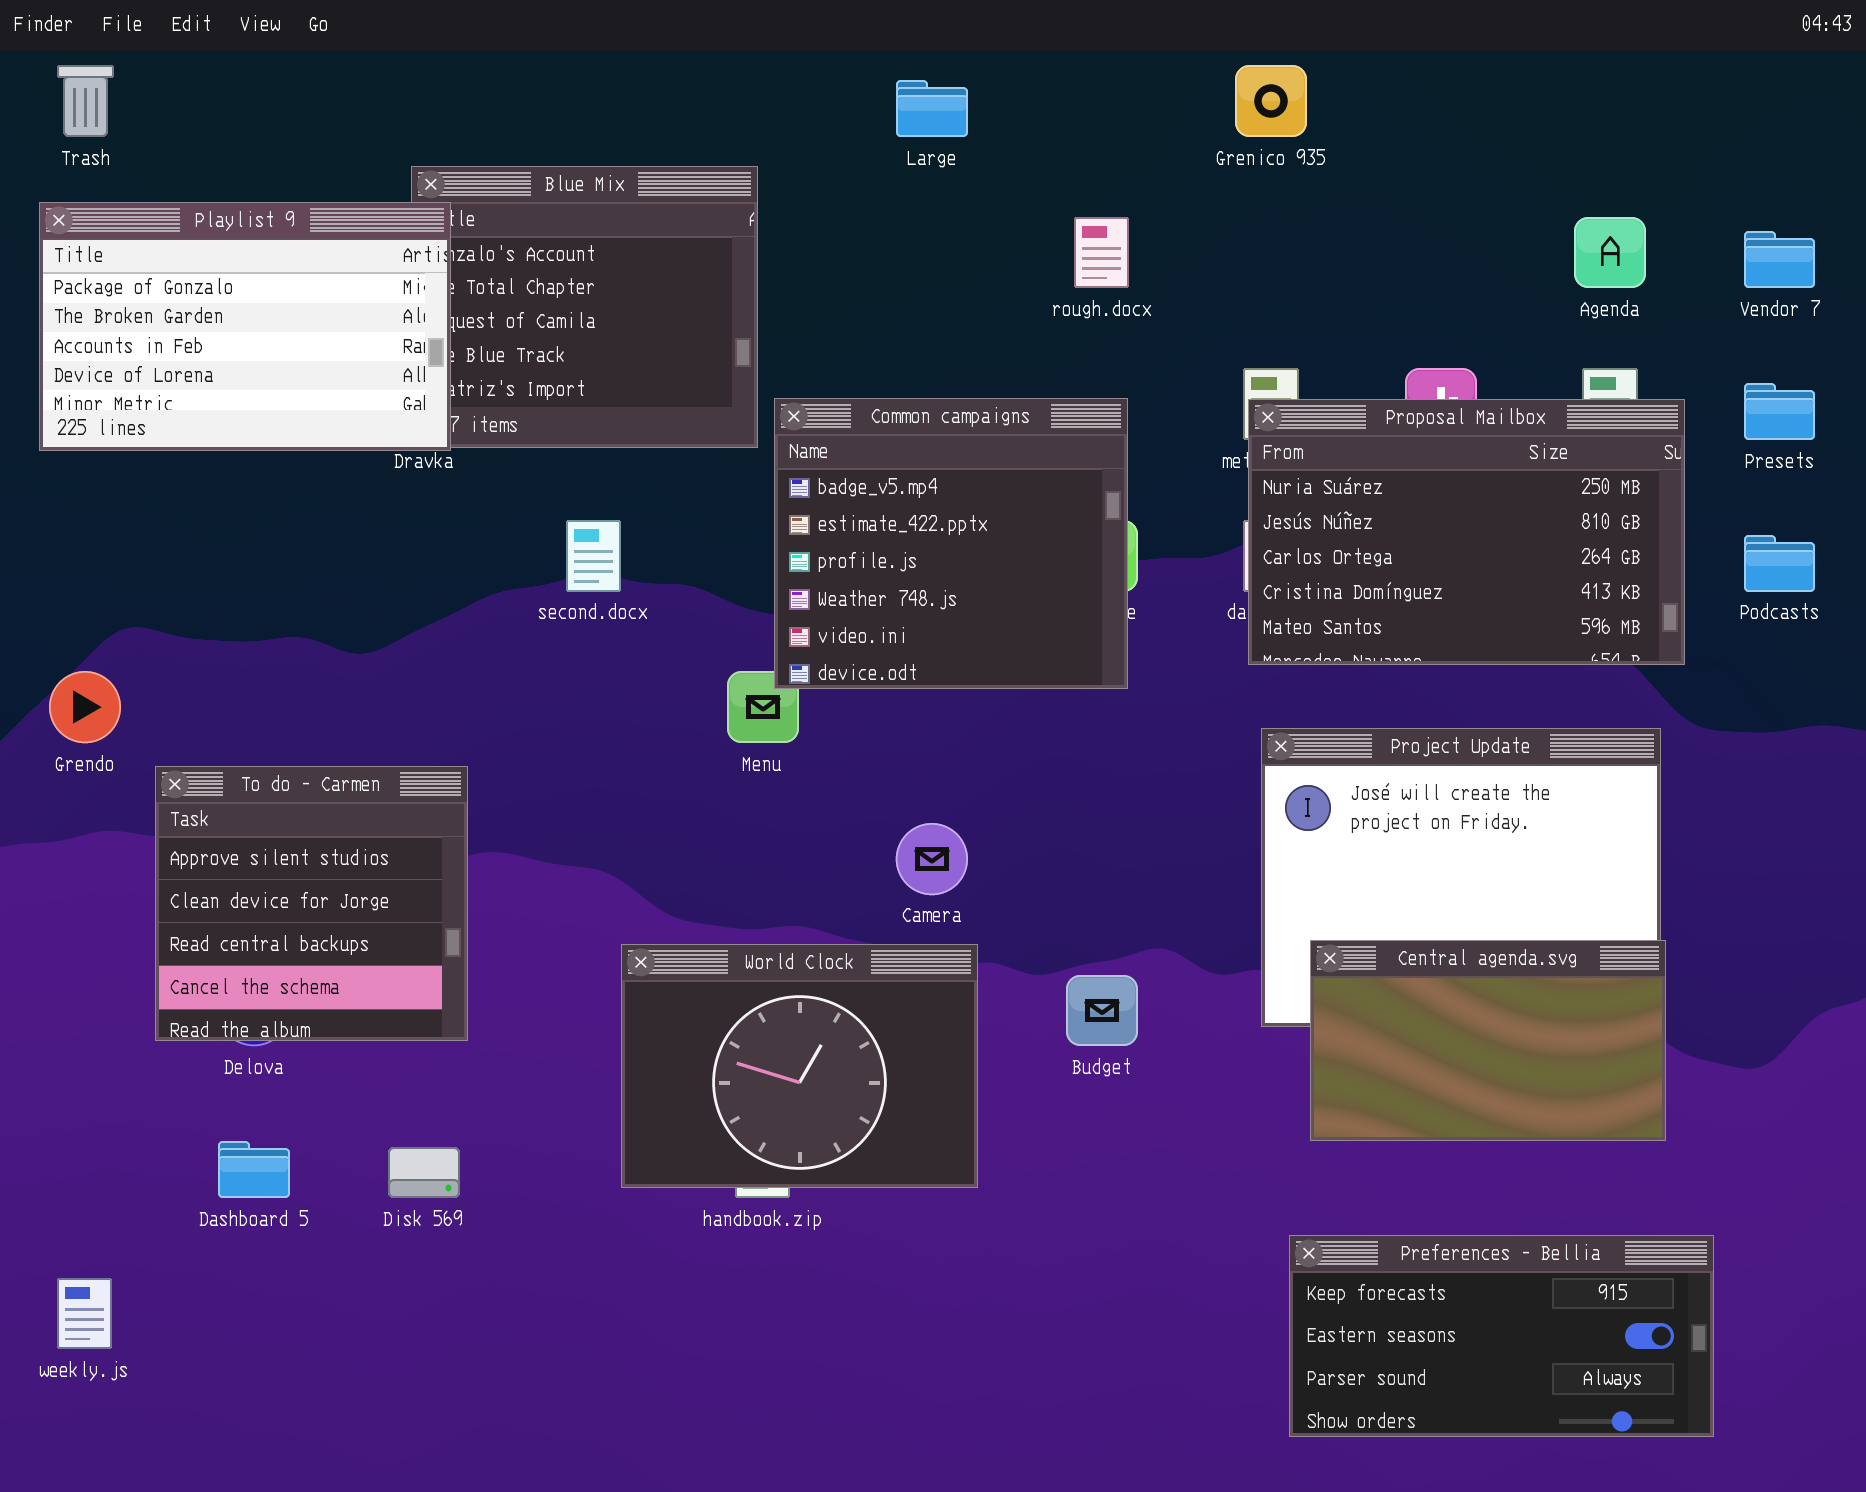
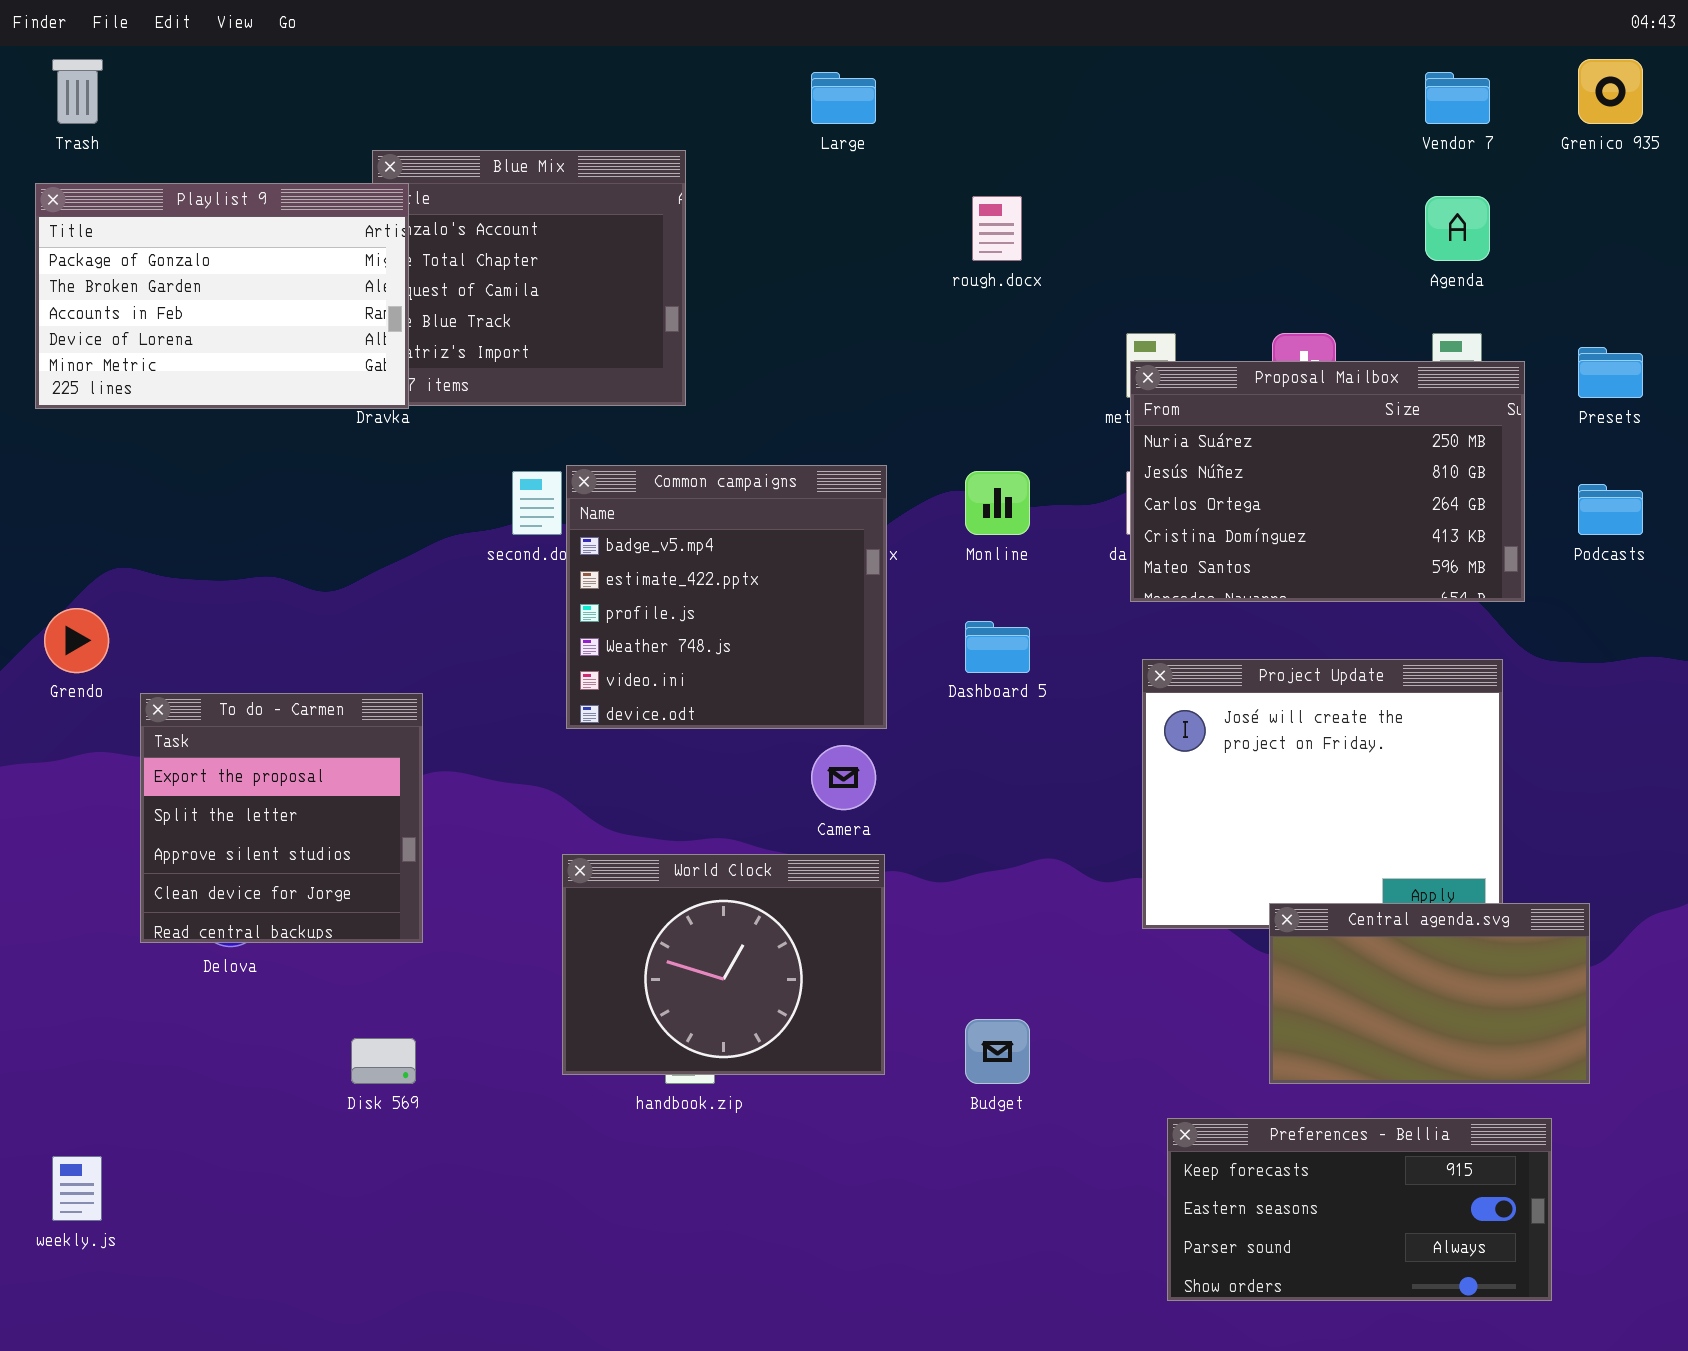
Grenico 935: [1235,65,1307,137] -> [1578,59,1643,124], moved
Vendor 7: [1744,231,1815,288] -> [1425,72,1490,124], moved
Common campaigns: [774,398,1128,689] -> [566,465,887,729], moved
To do - Carmen: [155,766,468,1041] -> [140,693,423,943], scrolled up 2 rows
Central agenda.svg: [1310,940,1666,1141] -> [1269,903,1590,1084], moved
Budget: [1066,975,1138,1046] -> [965,1019,1030,1084], moved
Dashboard 5: [218,1141,290,1198] -> [965,621,1030,673], moved

